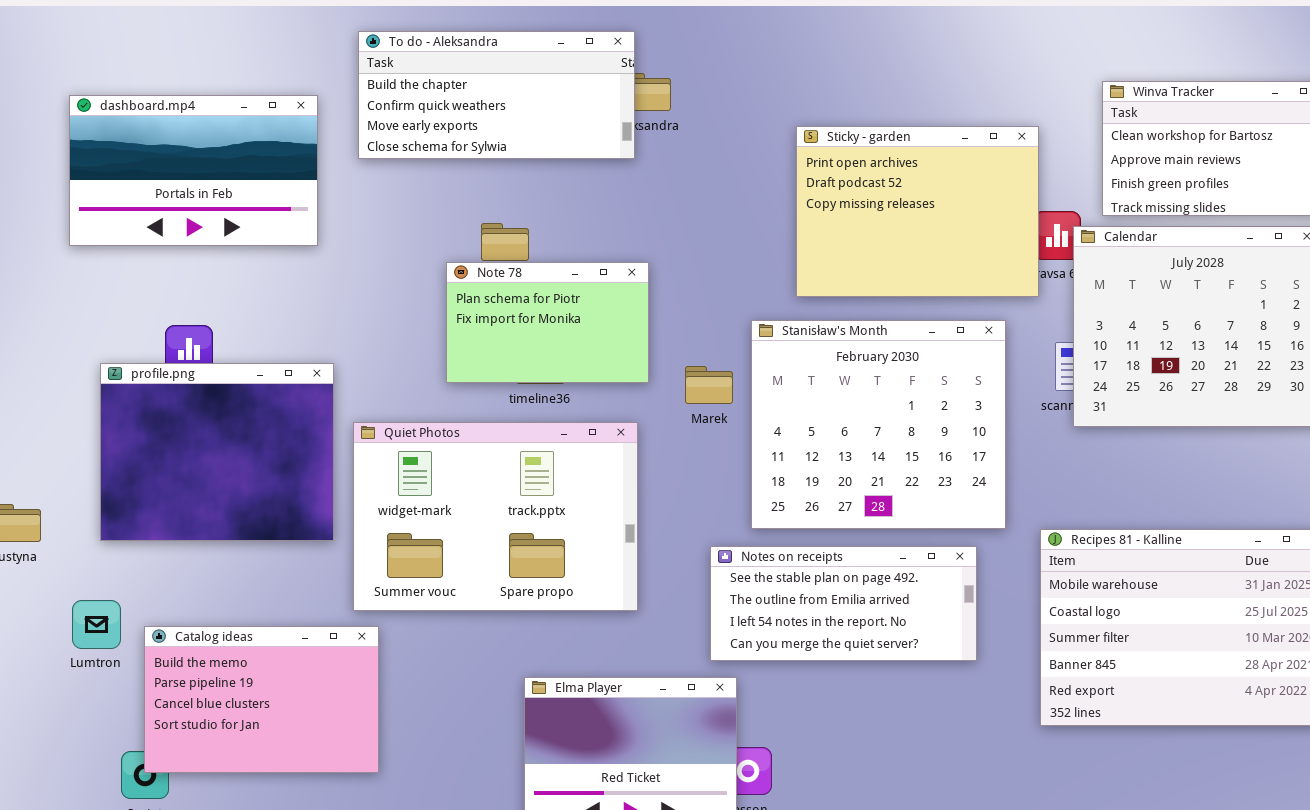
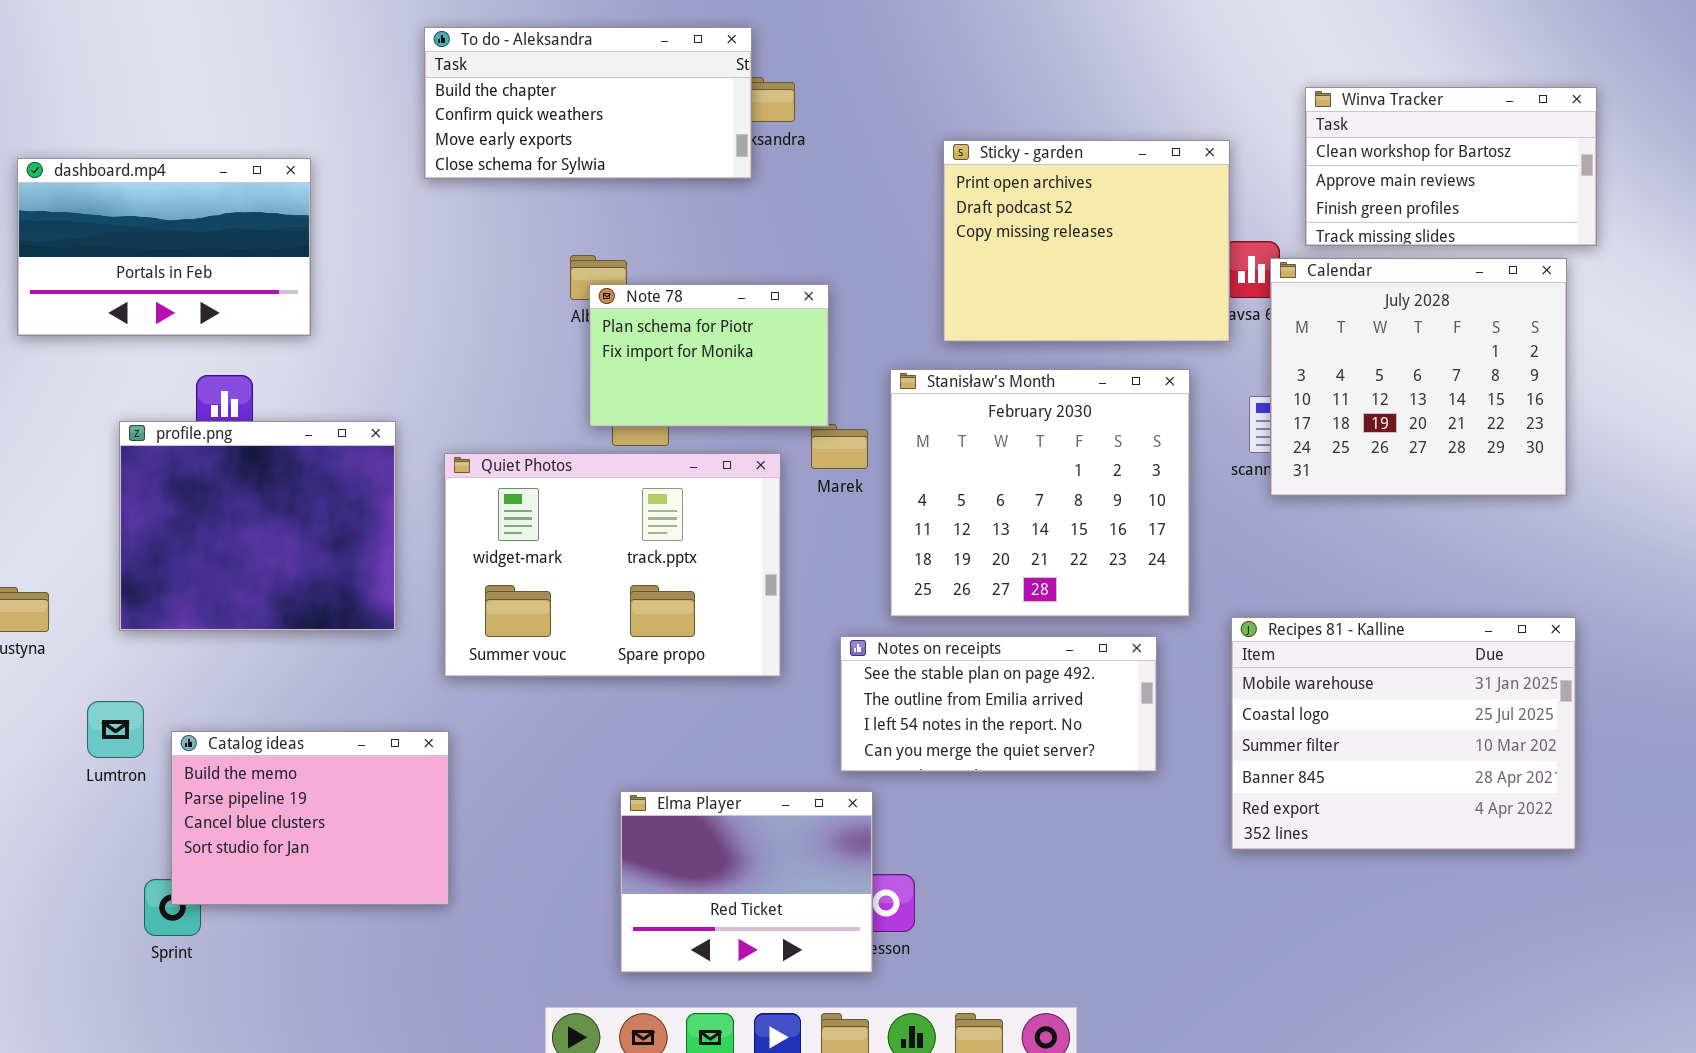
dashboard.mp4: [69,95,318,246] -> [17,158,311,336], moved
Note 78: [446,262,649,383] -> [589,284,829,427], moved
Quiet Photos: [353,422,638,611] -> [444,453,781,677], moved

